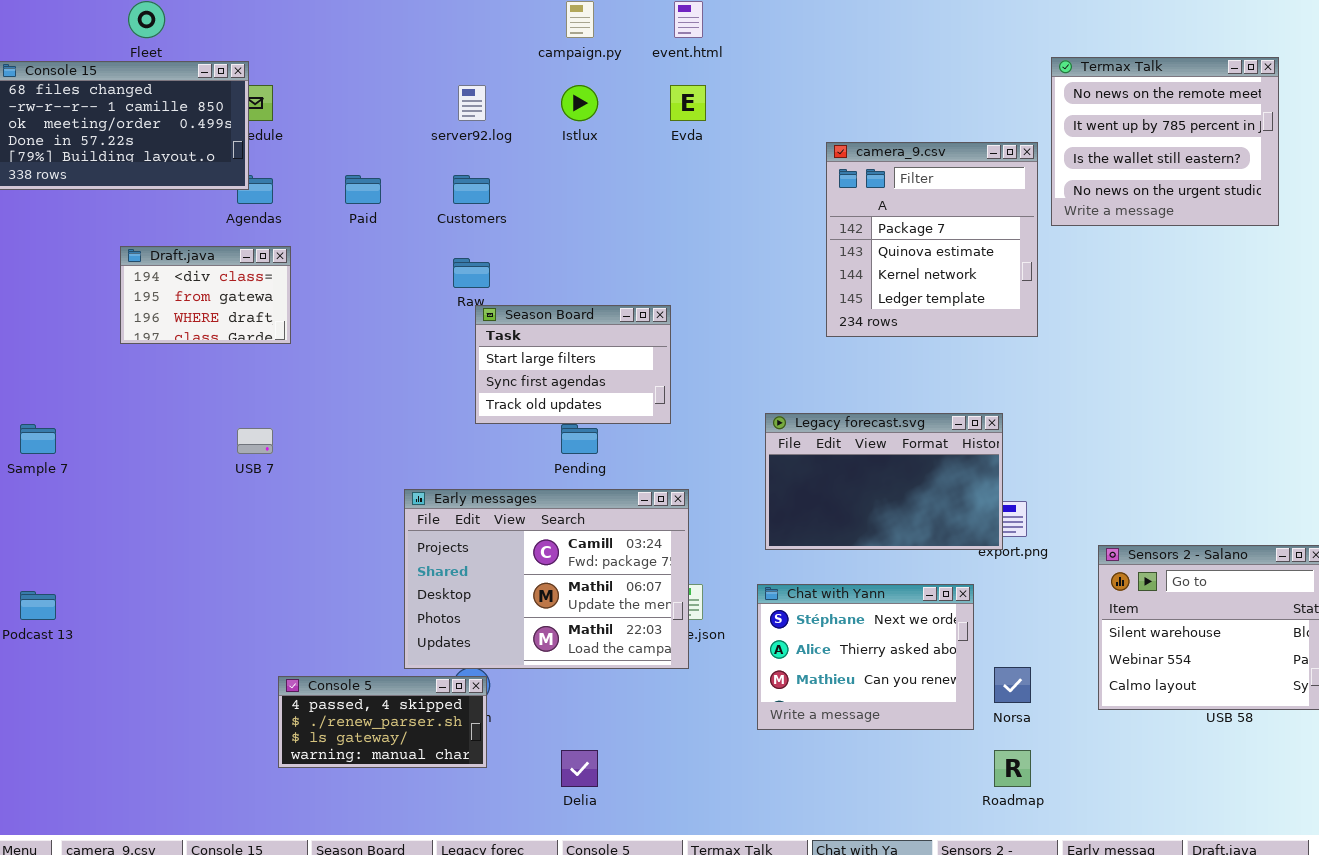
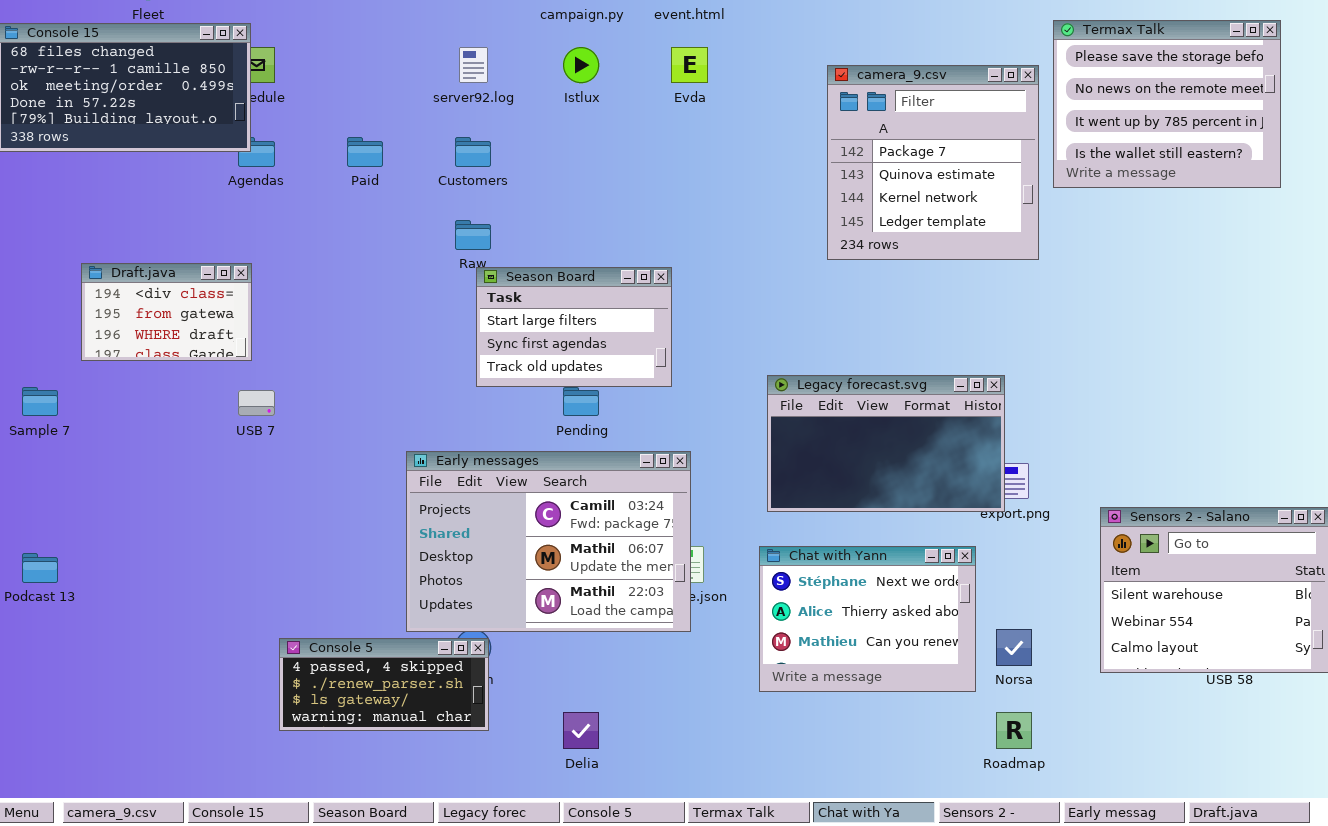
Termax Talk: [1051,57,1279,226] -> [1053,20,1281,188], scrolled up 1 row
camera_9.csv: [826,142,1038,337] -> [827,65,1039,260], moved
Draft.java: [120,246,291,344] -> [81,263,252,361], moved

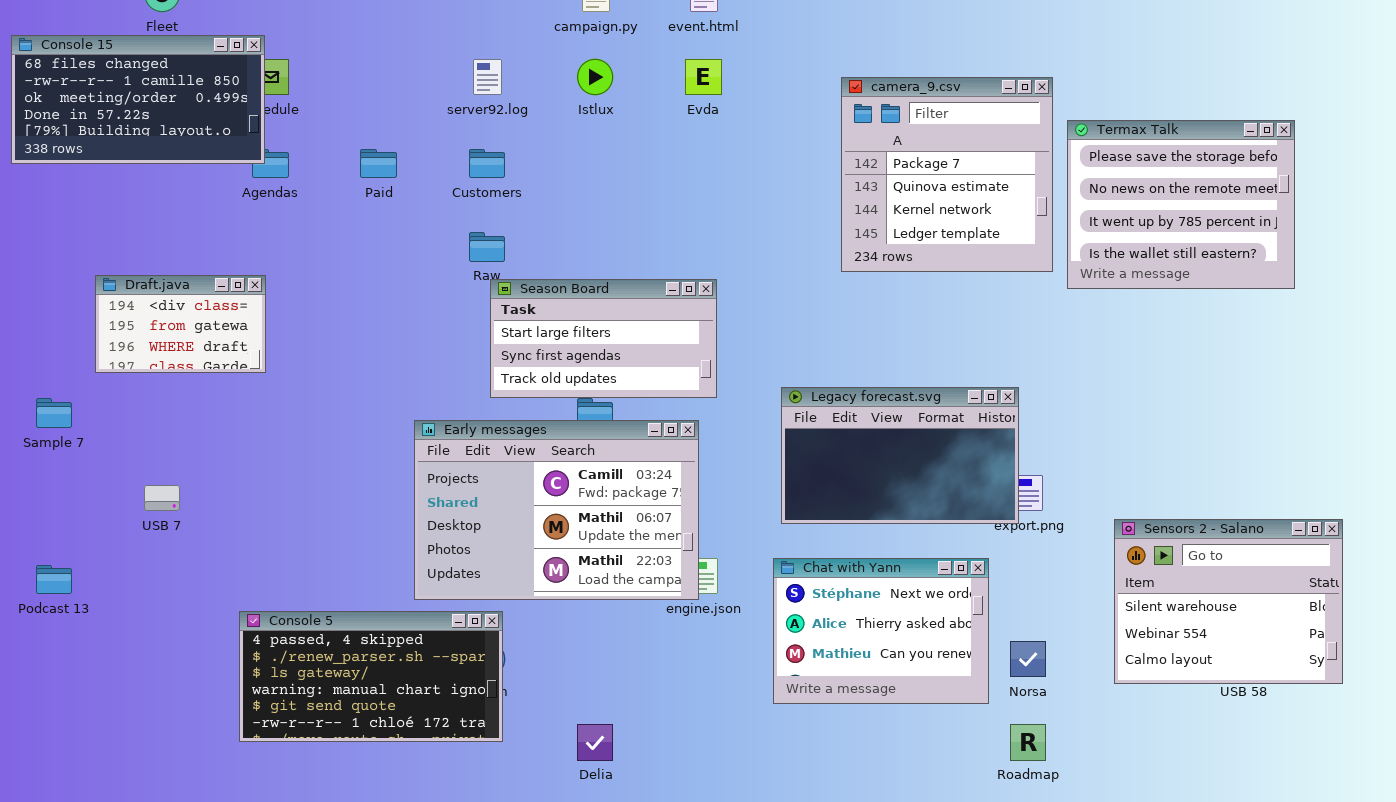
Termax Talk: [1053,20,1281,188] -> [1067,120,1295,289], moved
Season Board: [476,267,672,387] -> [490,279,717,398], resized
USB 7: [238,390,275,416] -> [144,485,180,511], moved
Early messages: [406,451,691,632] -> [414,420,699,600], moved
Console 5: [279,638,489,731] -> [239,611,503,742], resized

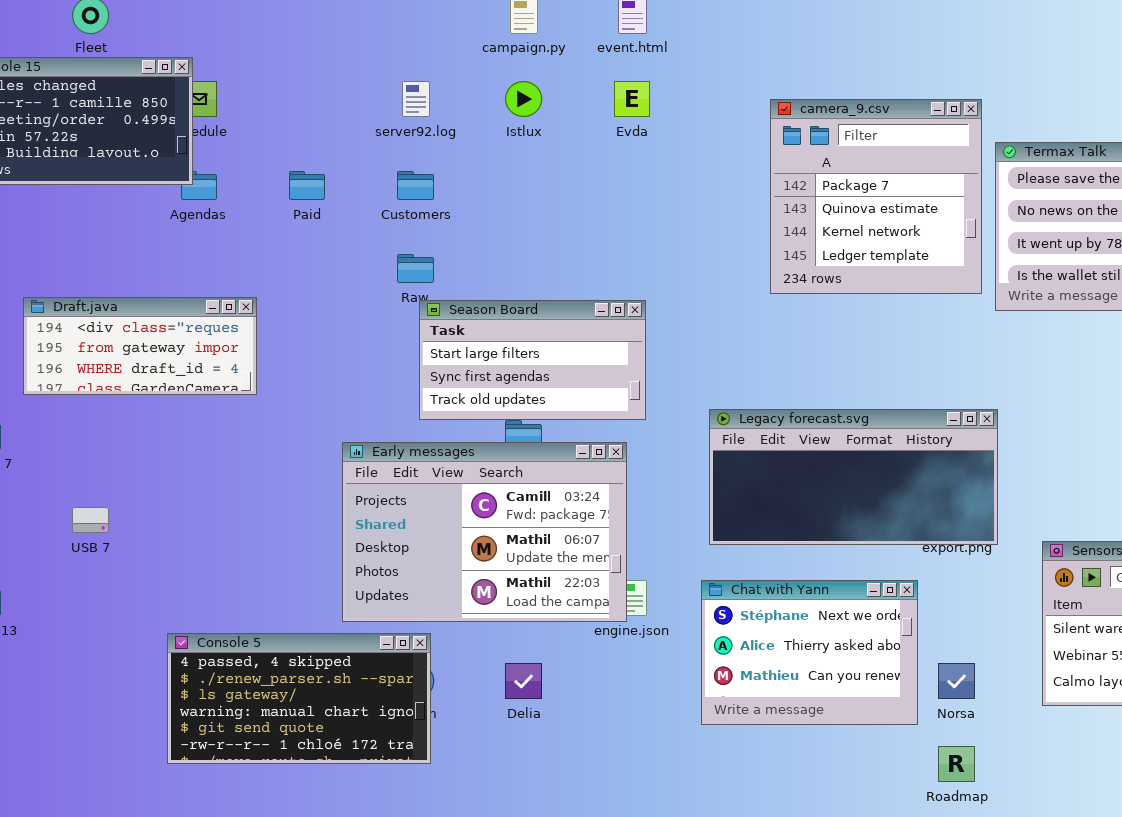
Draft.java: [95,275,266,373] -> [23,297,257,395], resized
Legacy forecast.svg: [781,387,1019,524] -> [709,409,998,545], resized
Delia: [577,724,613,761] -> [505,663,542,699], moved

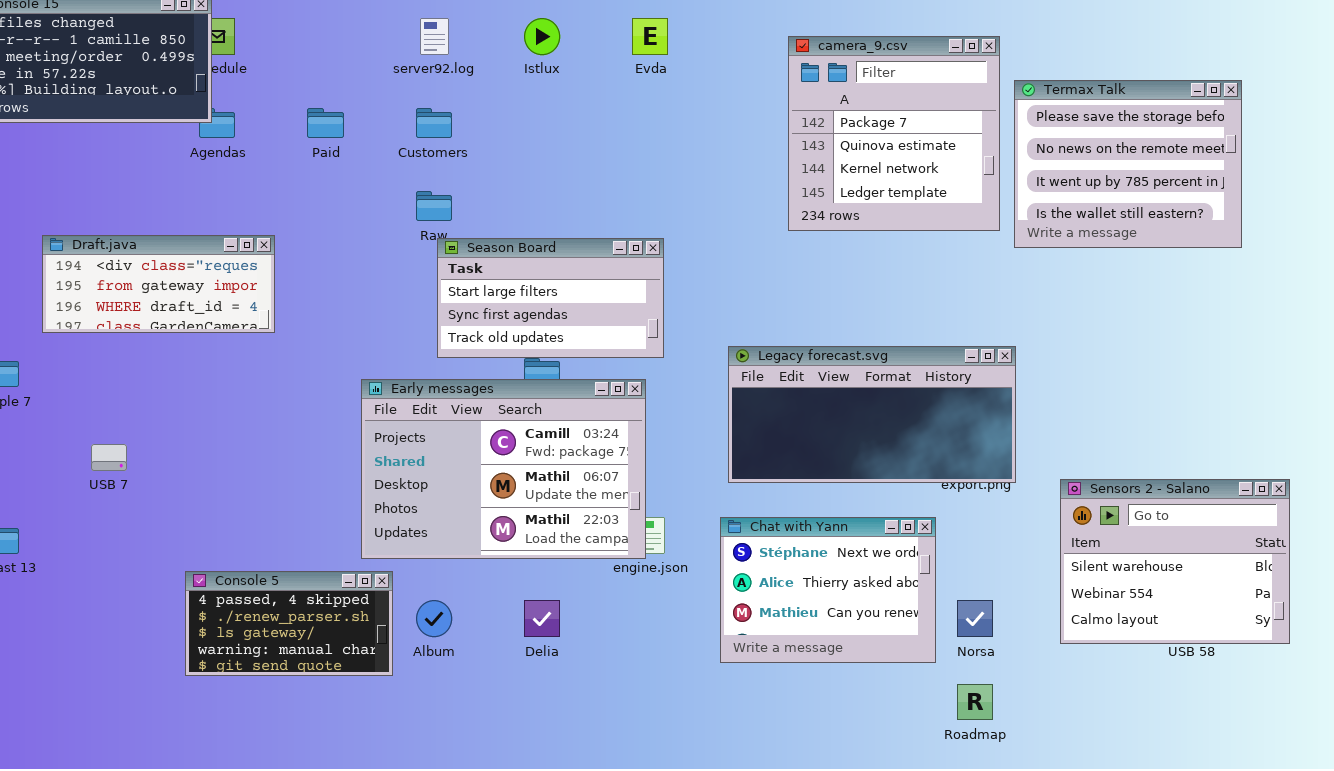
Console 5: [167,633,431,764] -> [185,571,393,676], resized

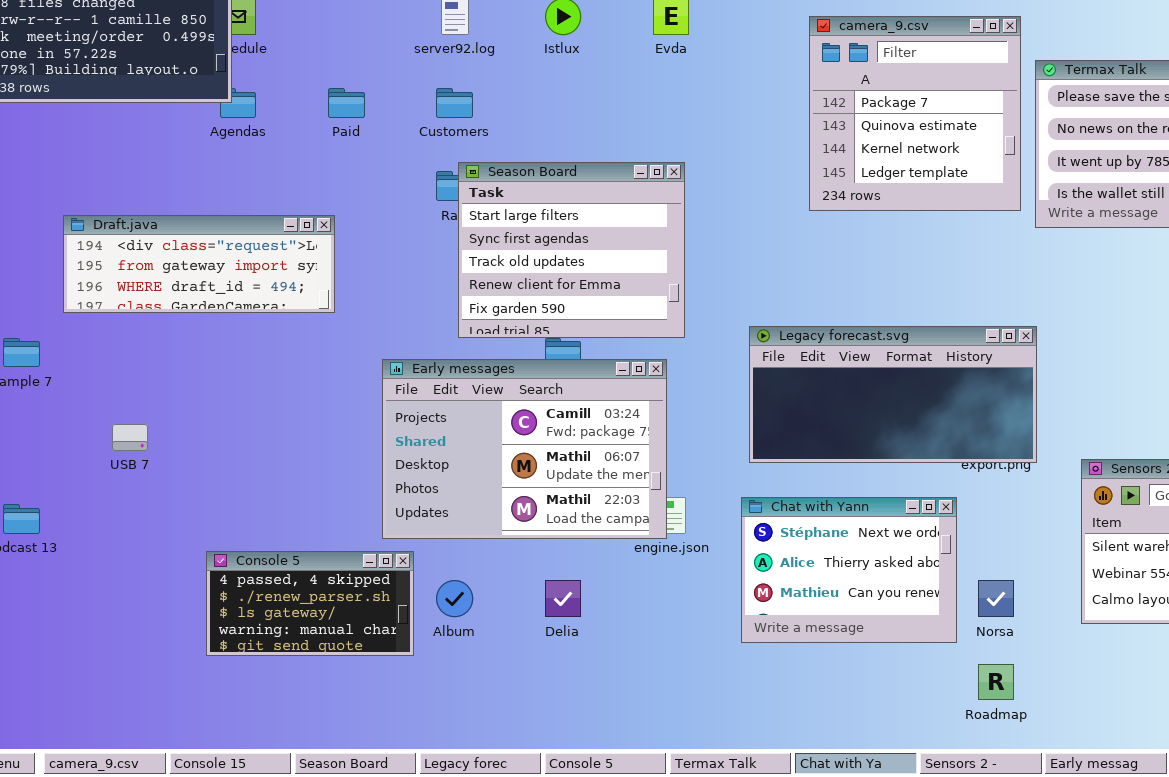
Draft.java: [42,235,275,333] -> [63,215,335,313], resized
Season Board: [437,238,664,358] -> [458,162,685,338], resized

